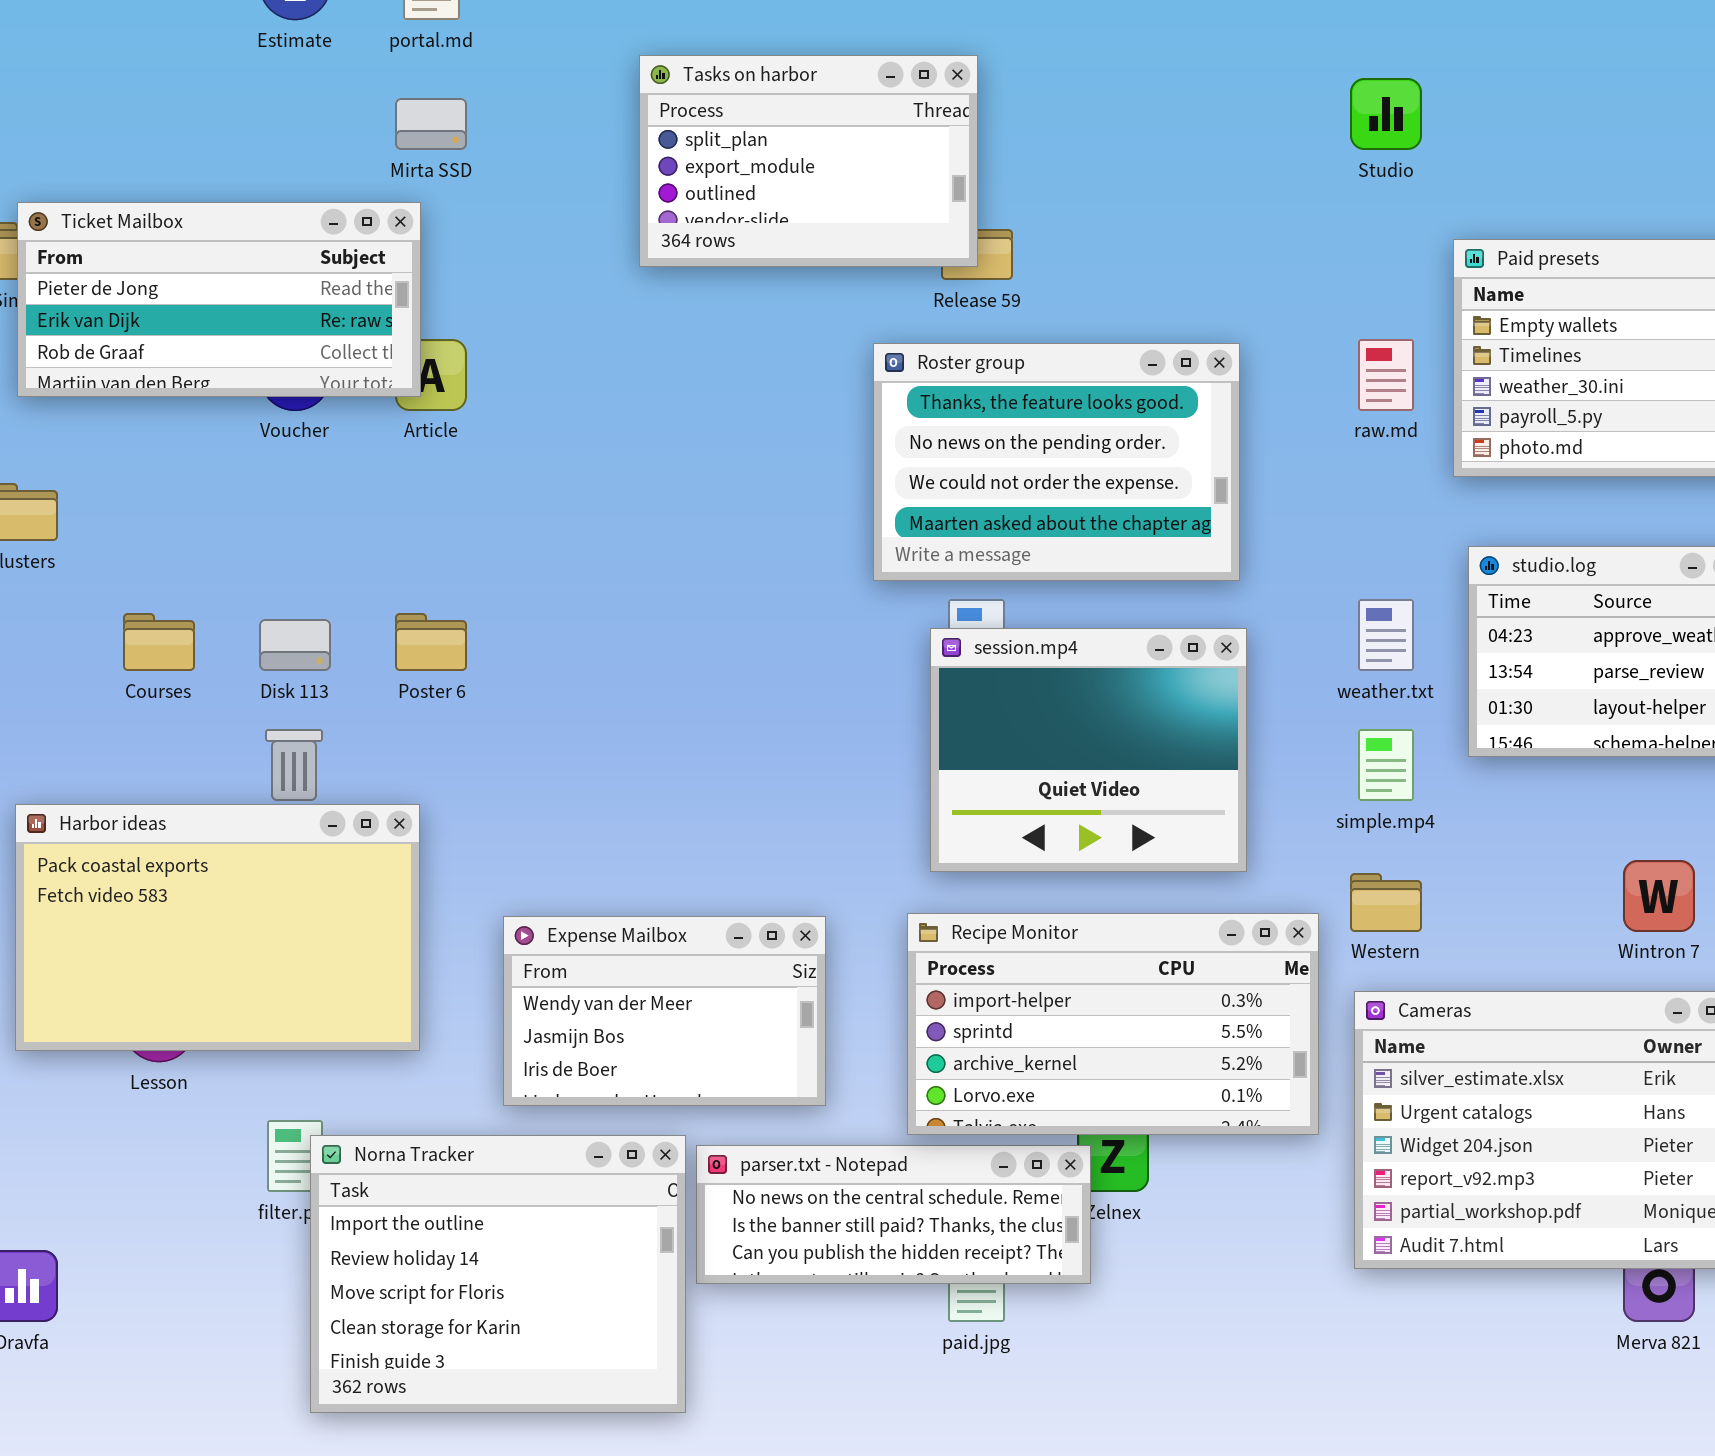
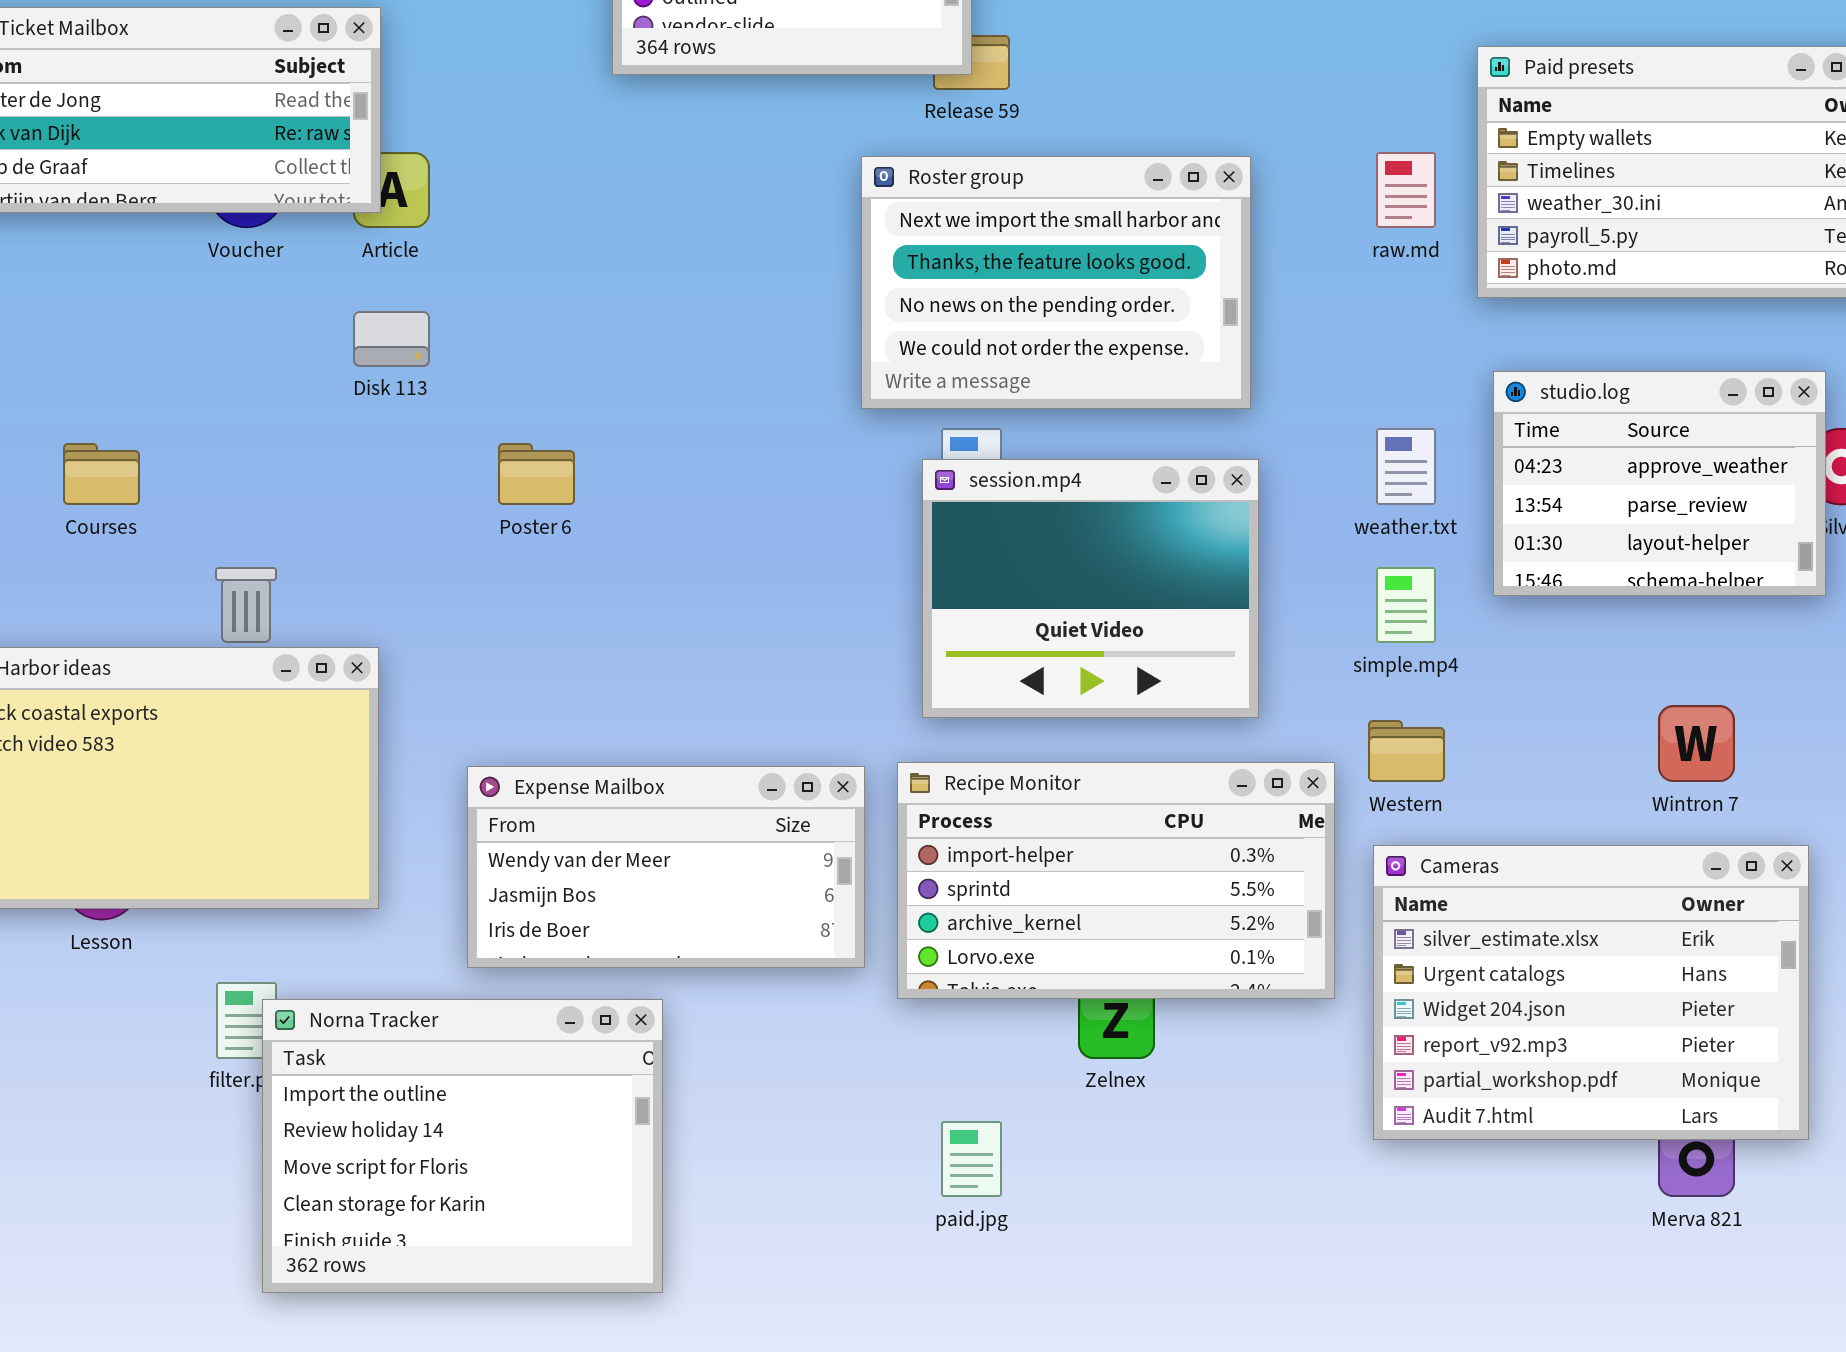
Roster group: [873,343,1240,581] -> [861,156,1251,409], scrolled up 1 row
Poster 6: [395,613,467,671] -> [498,443,575,505], moved
Disk 113: [259,619,331,671] -> [353,311,430,367], moved
Expense Mailbox: [503,916,826,1106] -> [467,766,865,968], resized
parser.txt - Notepad: [696,1145,1091,1284] -> none, closed

